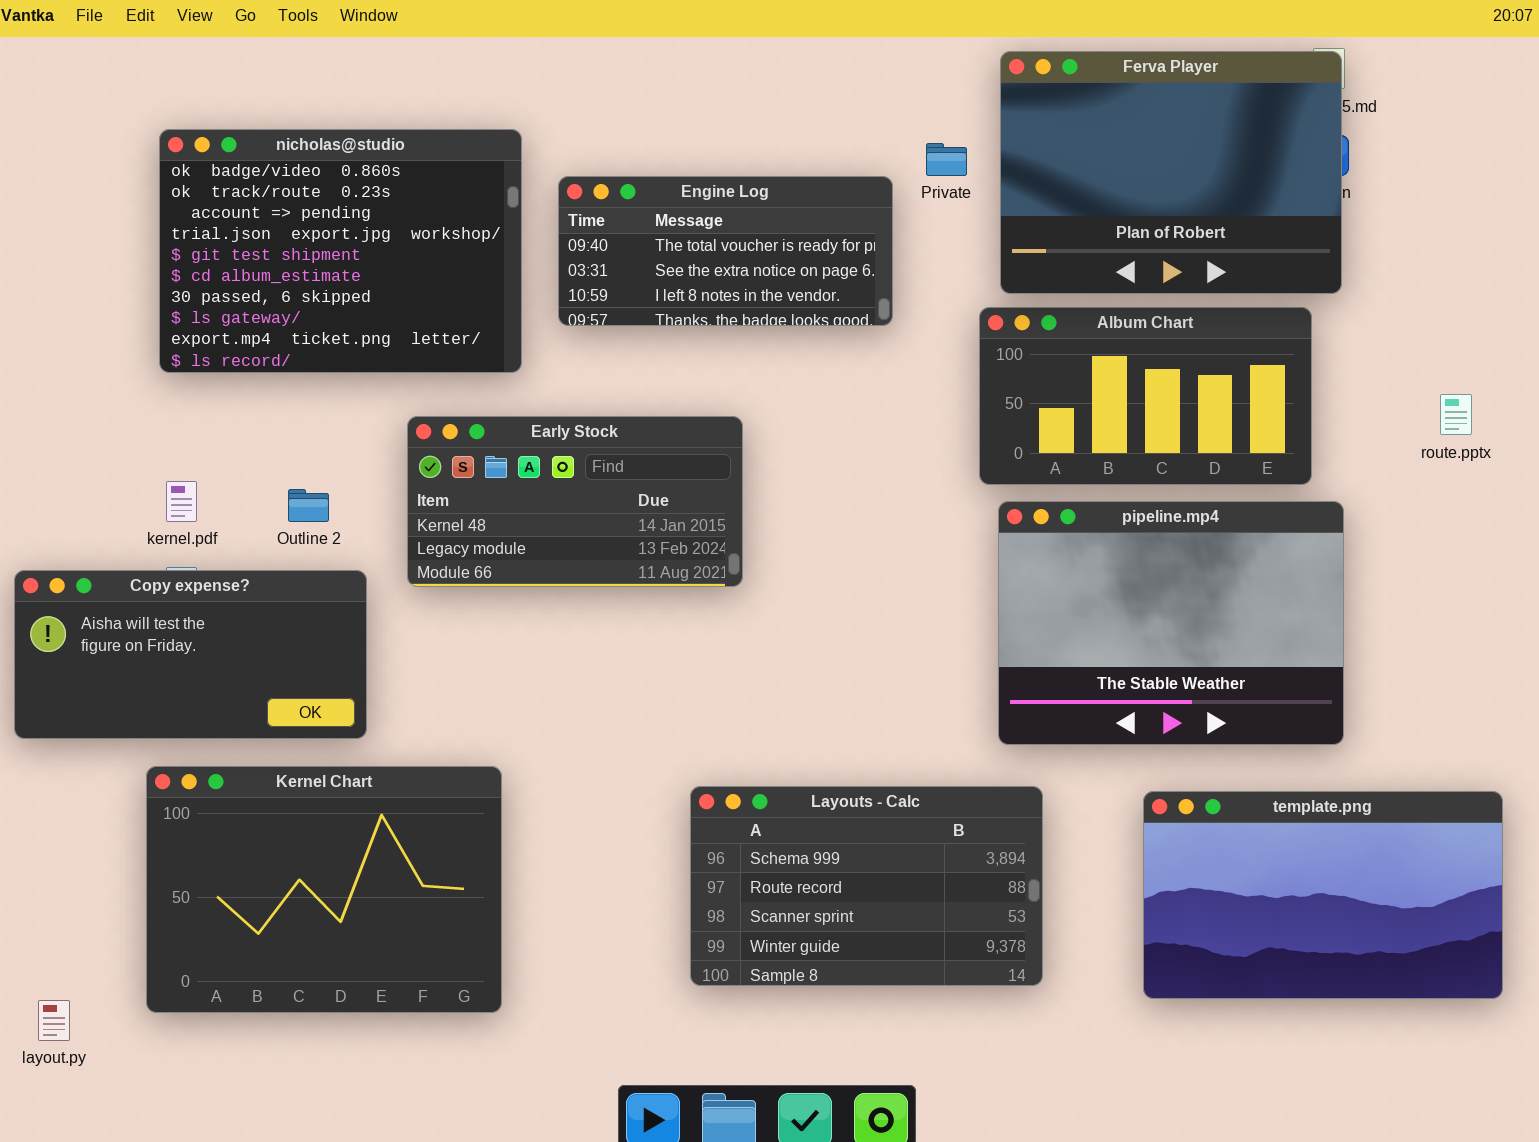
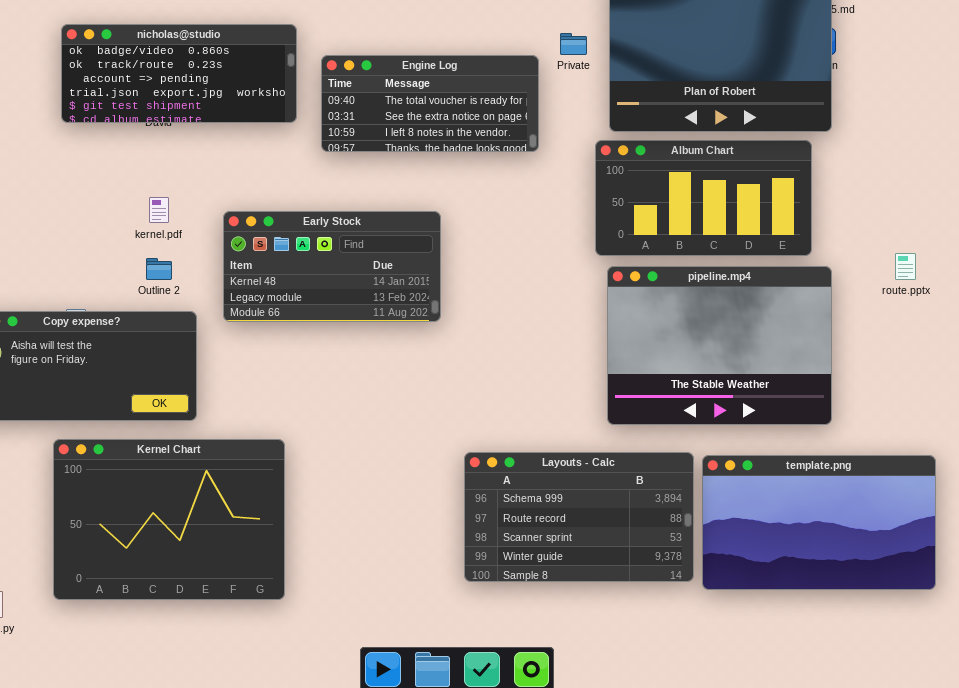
nicholas@studio: [159,129,522,373] -> [61,24,297,123], resized
route.pptx: [1440,394,1472,435] -> [895,253,916,280], moved
kernel.pdf: [166,481,197,522] -> [149,197,169,223], moved
Layouts - Calc: [690,786,1043,986] -> [464,452,694,582], moved

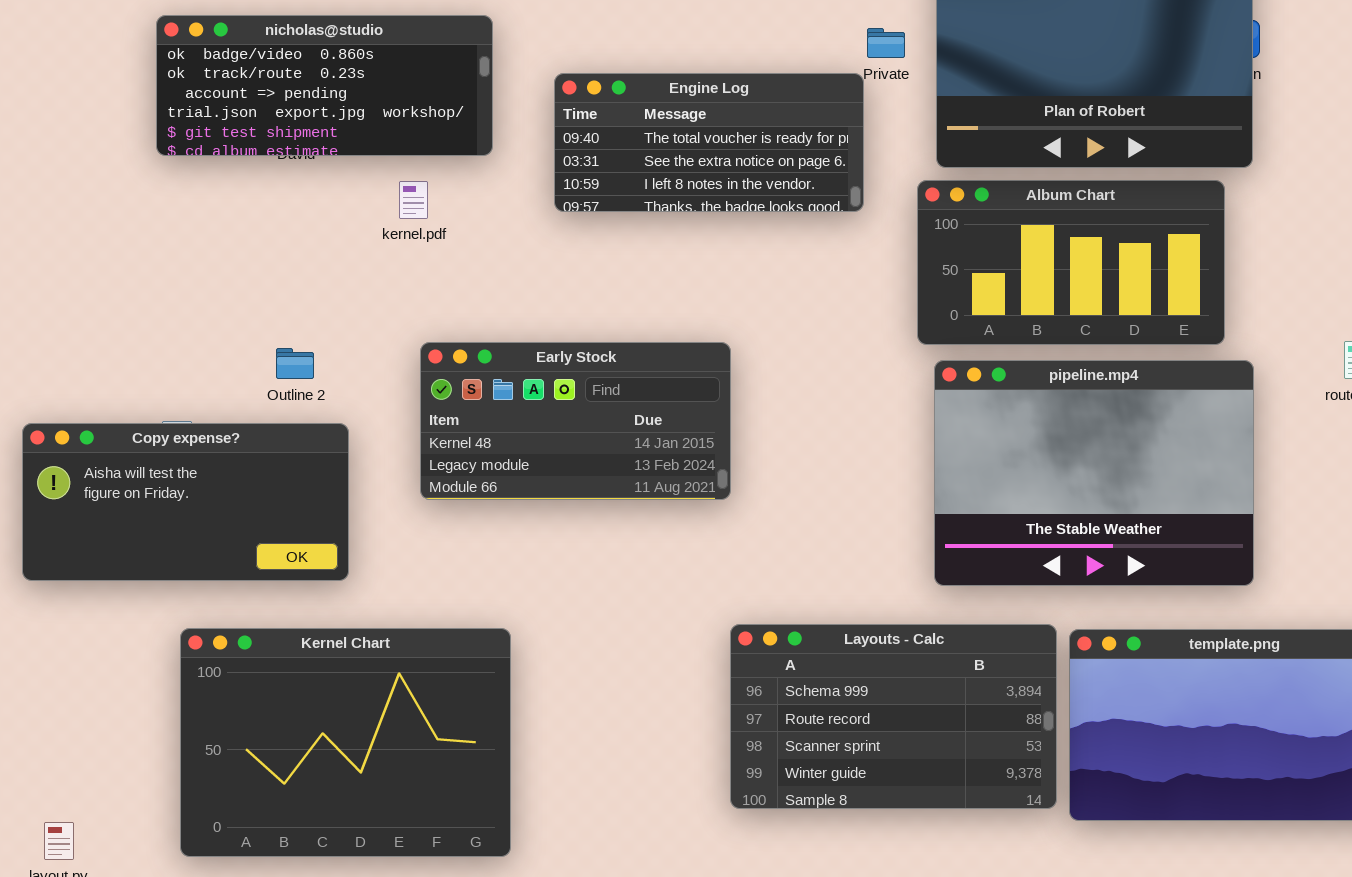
Engine Log: [321,55,539,152] -> [554,73,864,212], moved
kernel.pdf: [149,197,169,223] -> [399,181,428,219], moved
Early Stock: [223,211,441,322] -> [420,342,731,500], moved
Kernel Chart: [53,439,285,600] -> [180,628,511,857], moved

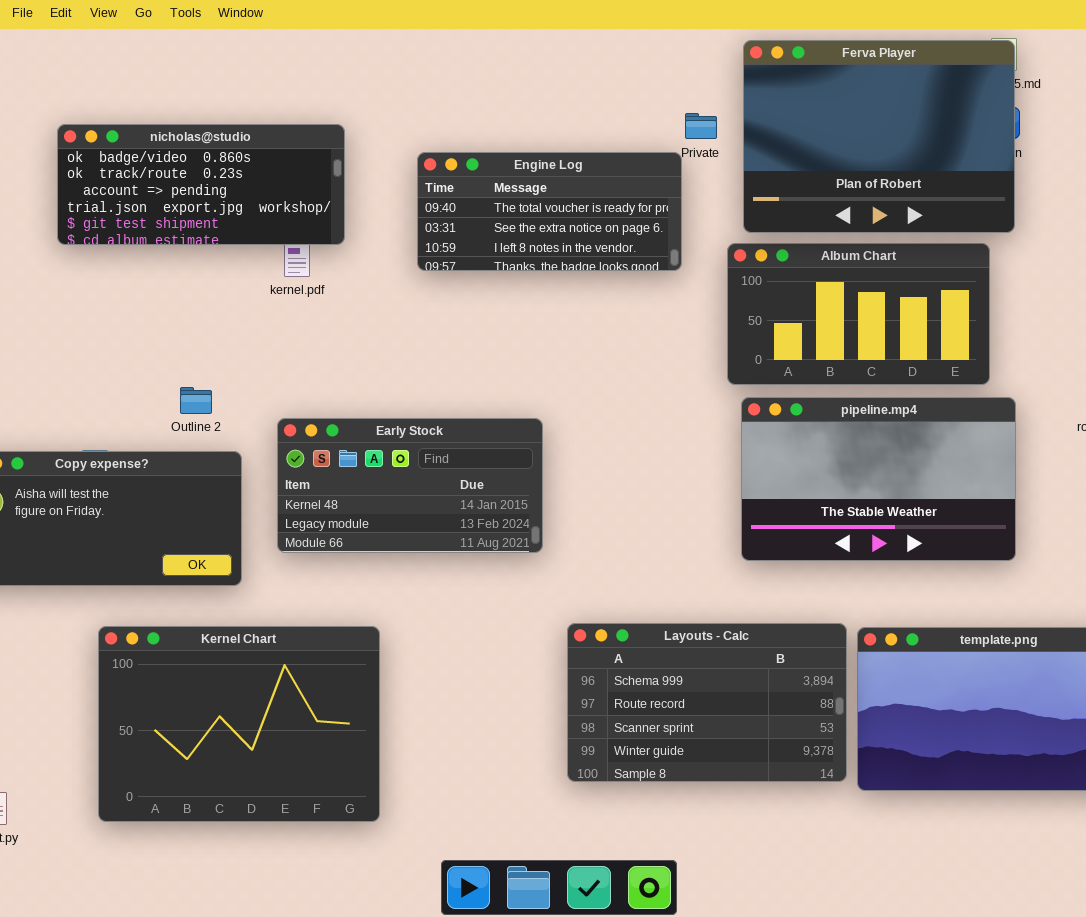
nicholas@studio: [156,15,493,156] -> [57,124,345,245], moved
Early Stock: [420,342,731,500] -> [277,418,543,553], moved
pipeline.mp4: [934,360,1254,586] -> [741,397,1016,561], resized

